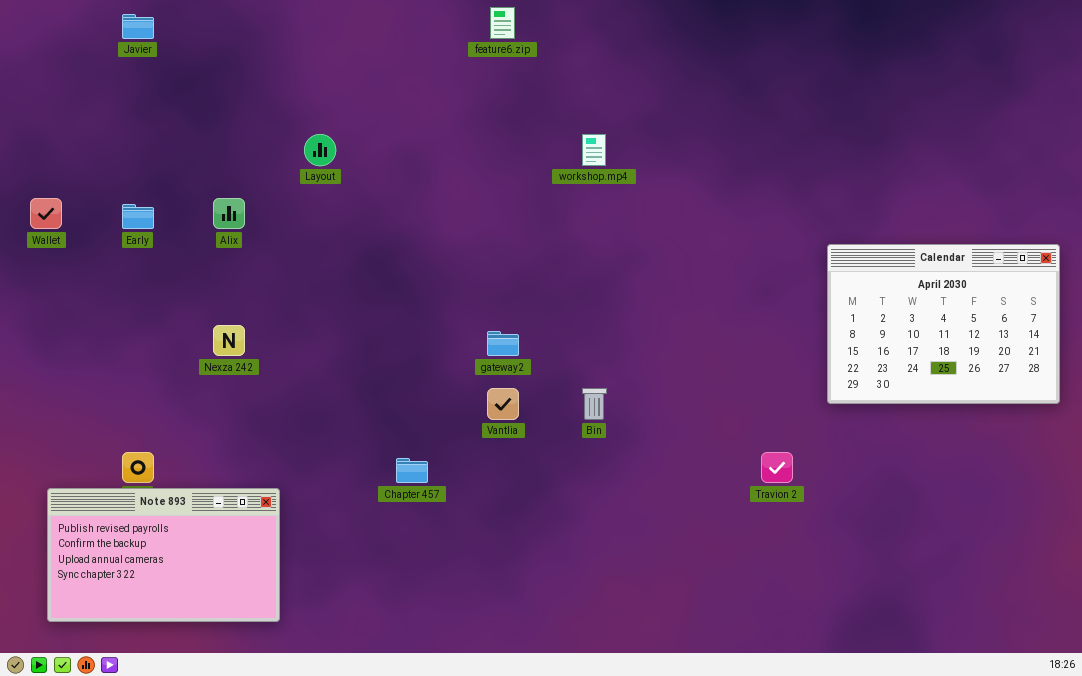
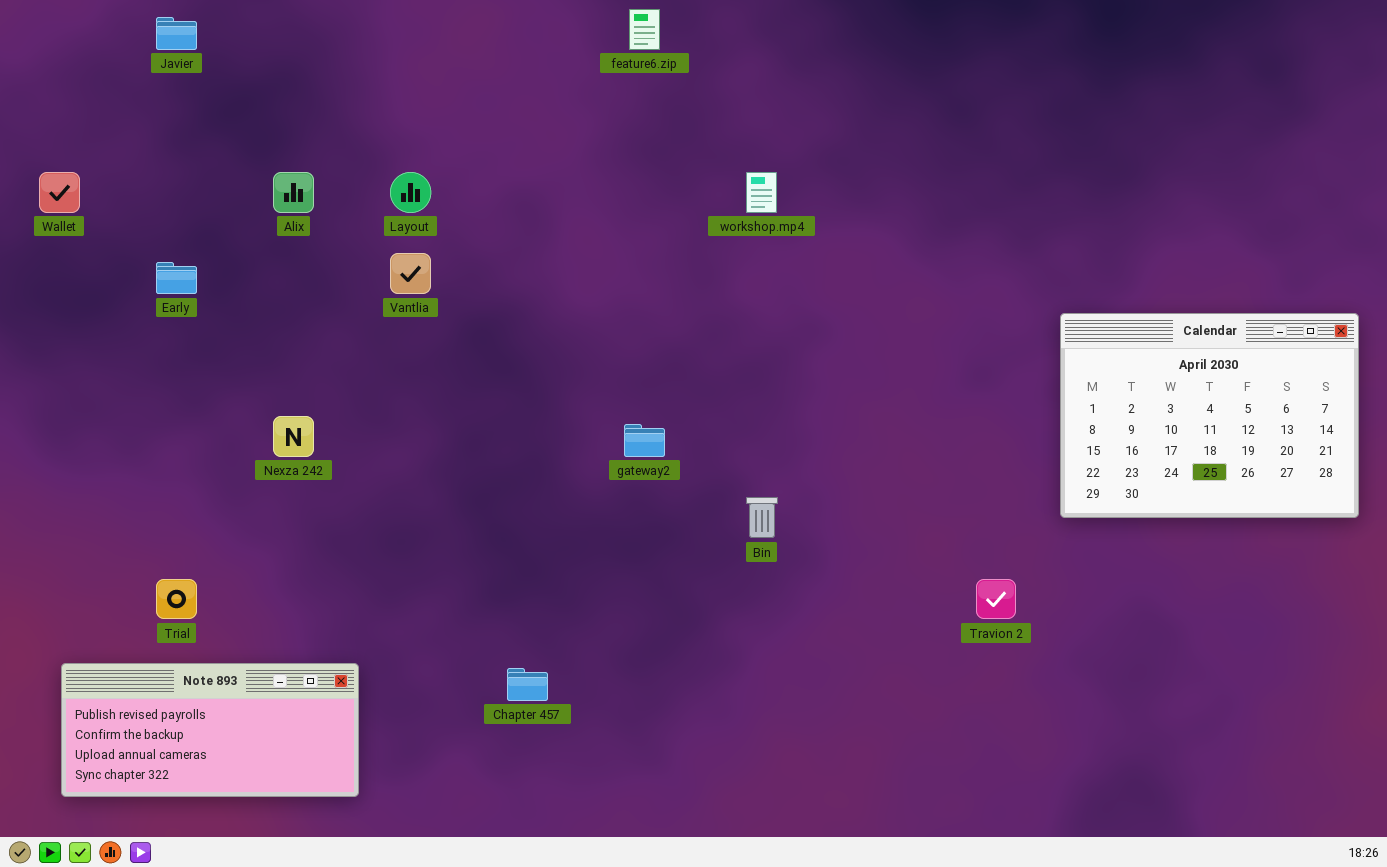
Wallet: [30,198,62,229] -> [39,172,80,213], moved
Alix: [213,198,245,229] -> [273,172,314,213], moved
Vantlia: [487,388,519,420] -> [390,253,431,294], moved
Chapter 457: [396,458,428,483] -> [507,668,548,701], moved
Note 893: [47,488,280,622] -> [61,663,359,797], resized

